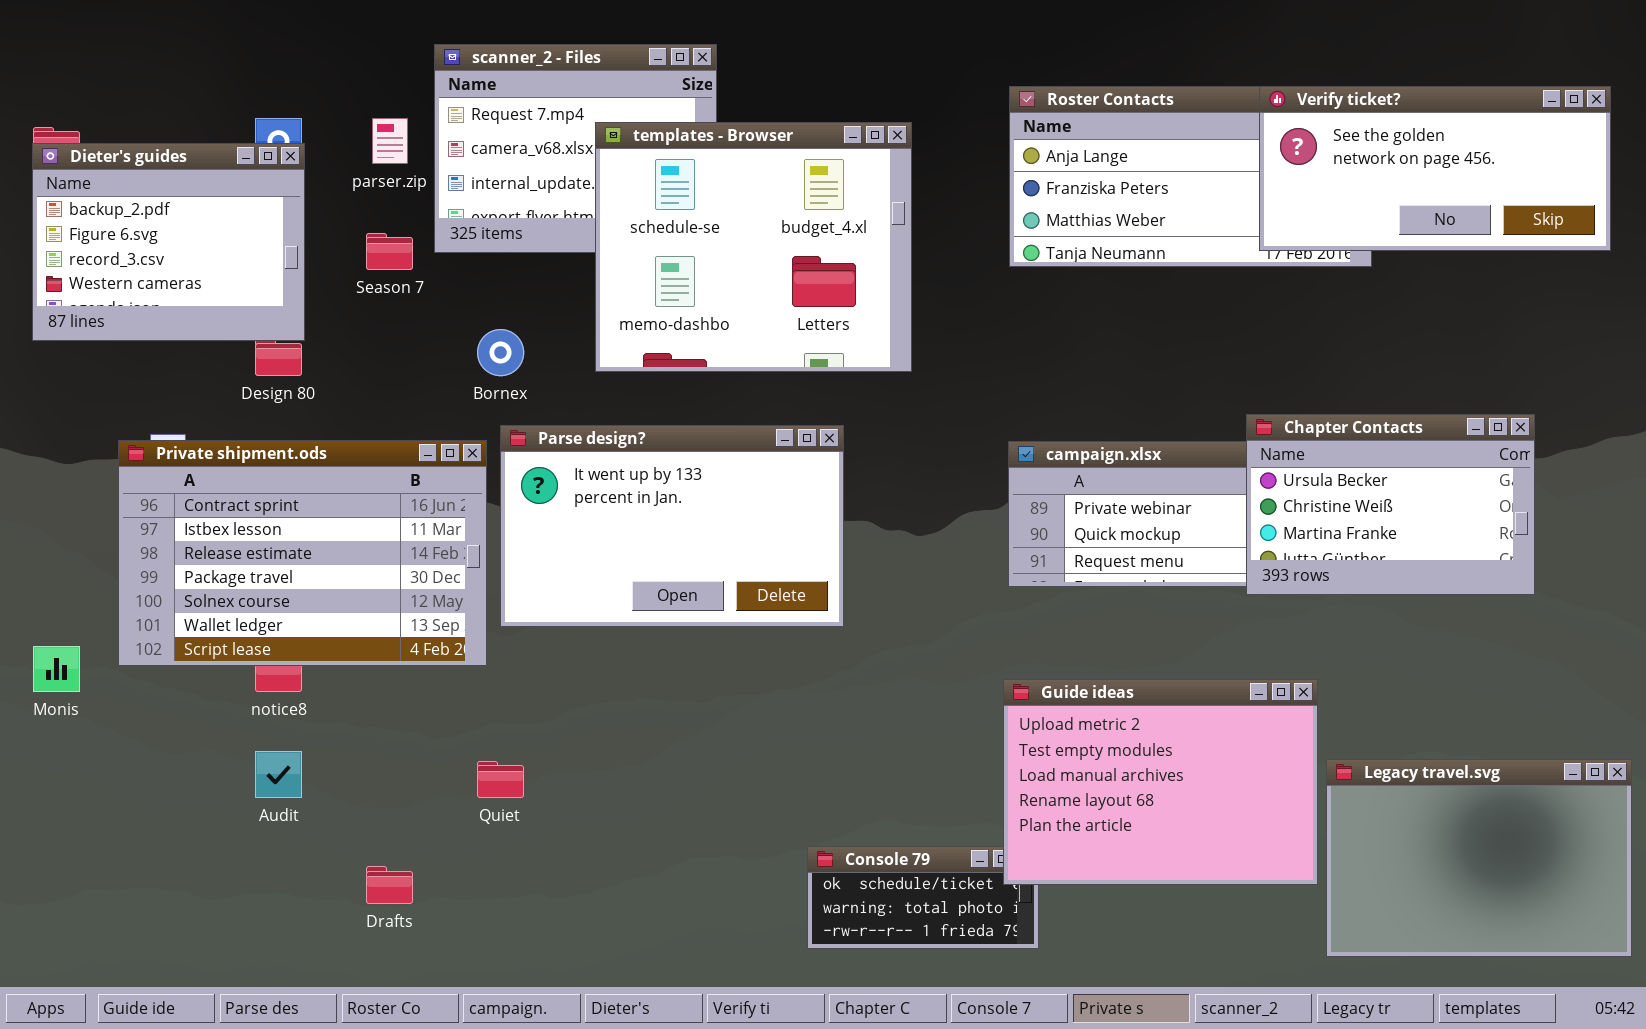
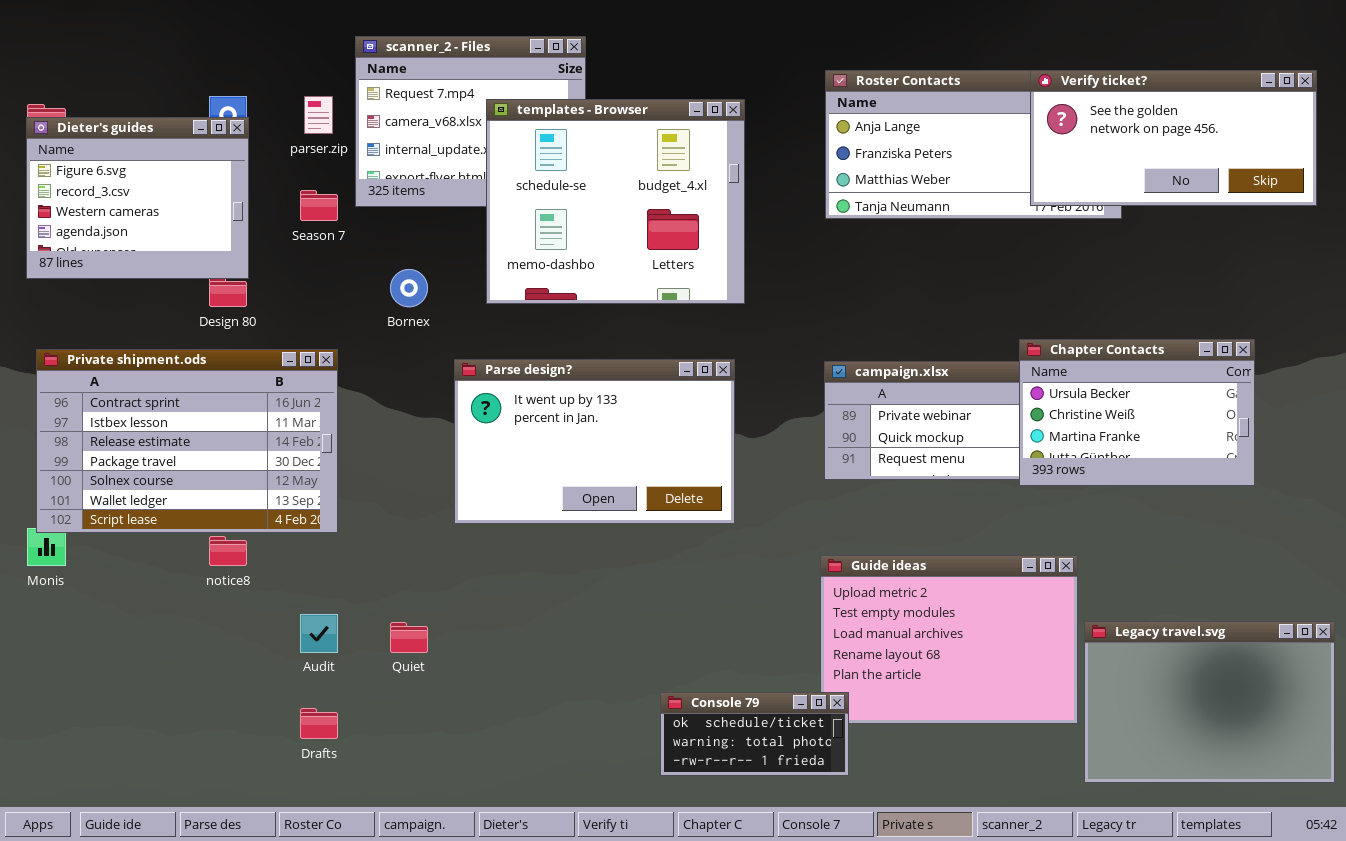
Dieter's guides: [32,143,305,341] -> [26,117,249,279], scrolled down 1 row
Parse design?: [500,425,844,627] -> [454,359,735,524], moved
Private shipment.ods: [118,440,487,666] -> [36,349,338,533], moved
Audit: [255,751,302,798] -> [300,614,338,653], moved
Console 79: [807,846,1039,949] -> [660,692,849,776], raised

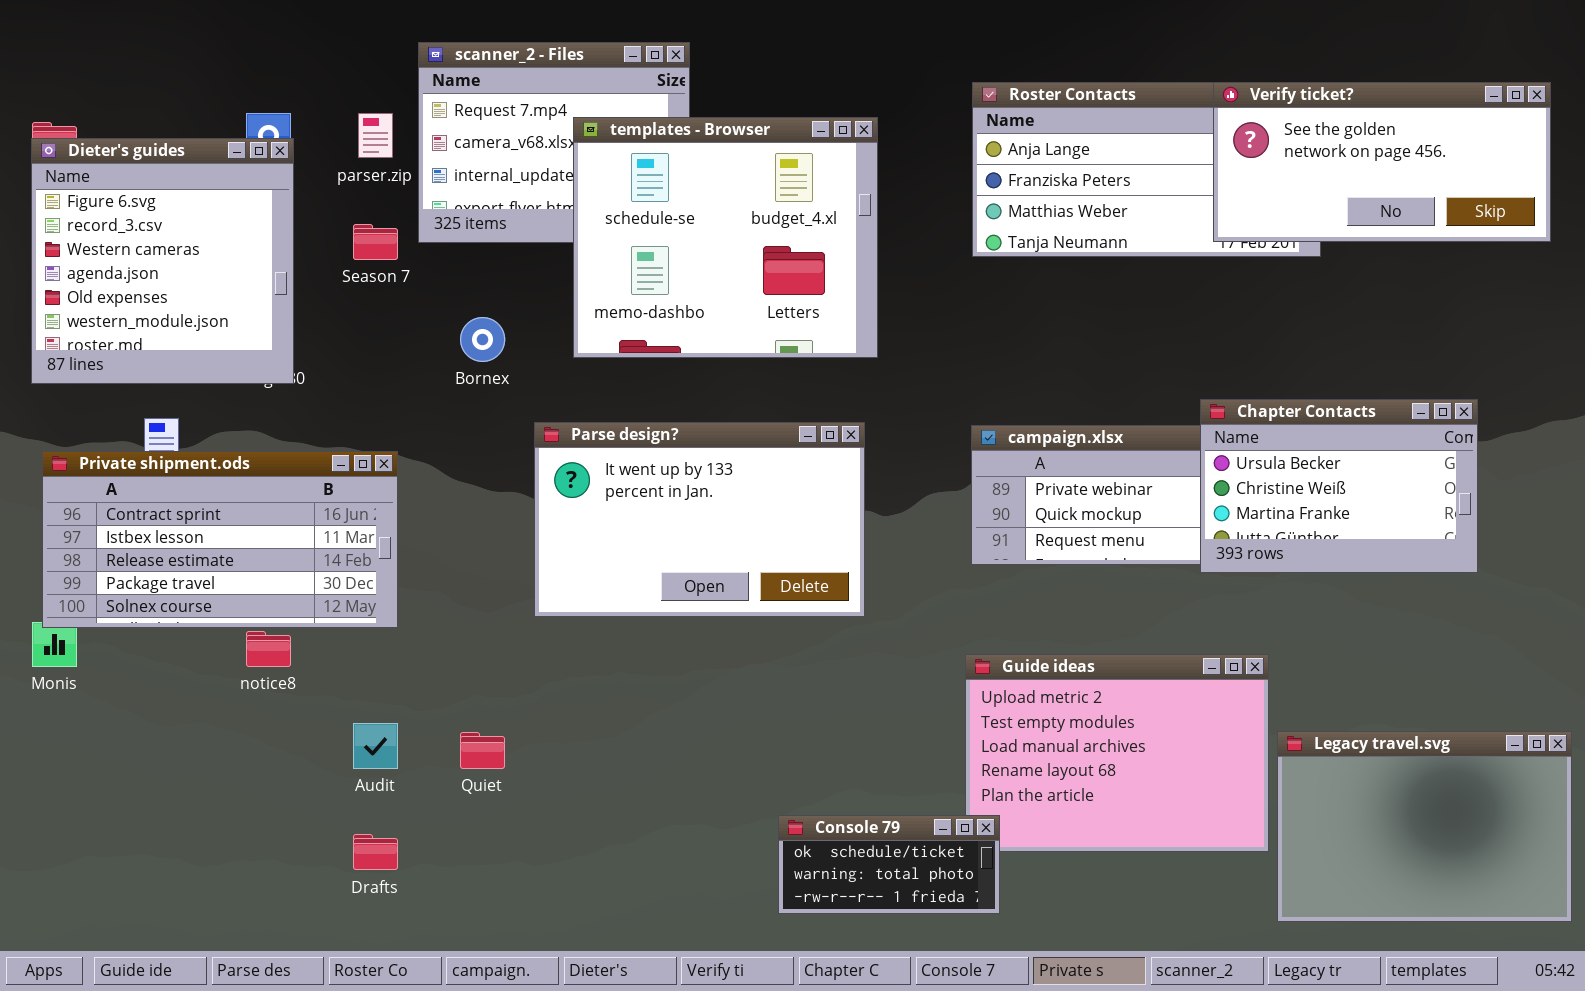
Dieter's guides: [26,117,249,279] -> [31,138,294,384], resized
Private shipment.ods: [36,349,338,533] -> [42,451,398,628], resized

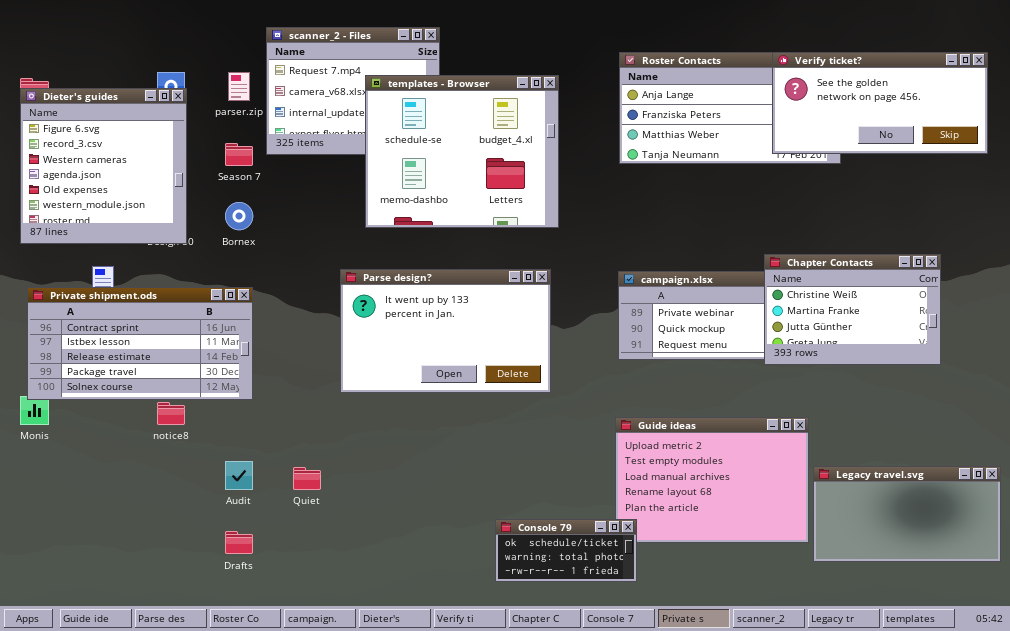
Bornex: [460,317,505,362] -> [225,202,253,230], moved
Chapter Contacts: [1200,399,1478,573] -> [764,254,941,365], scrolled down 1 row
Legacy travel.svg: [1277,731,1572,922] -> [813,466,1001,562], resized

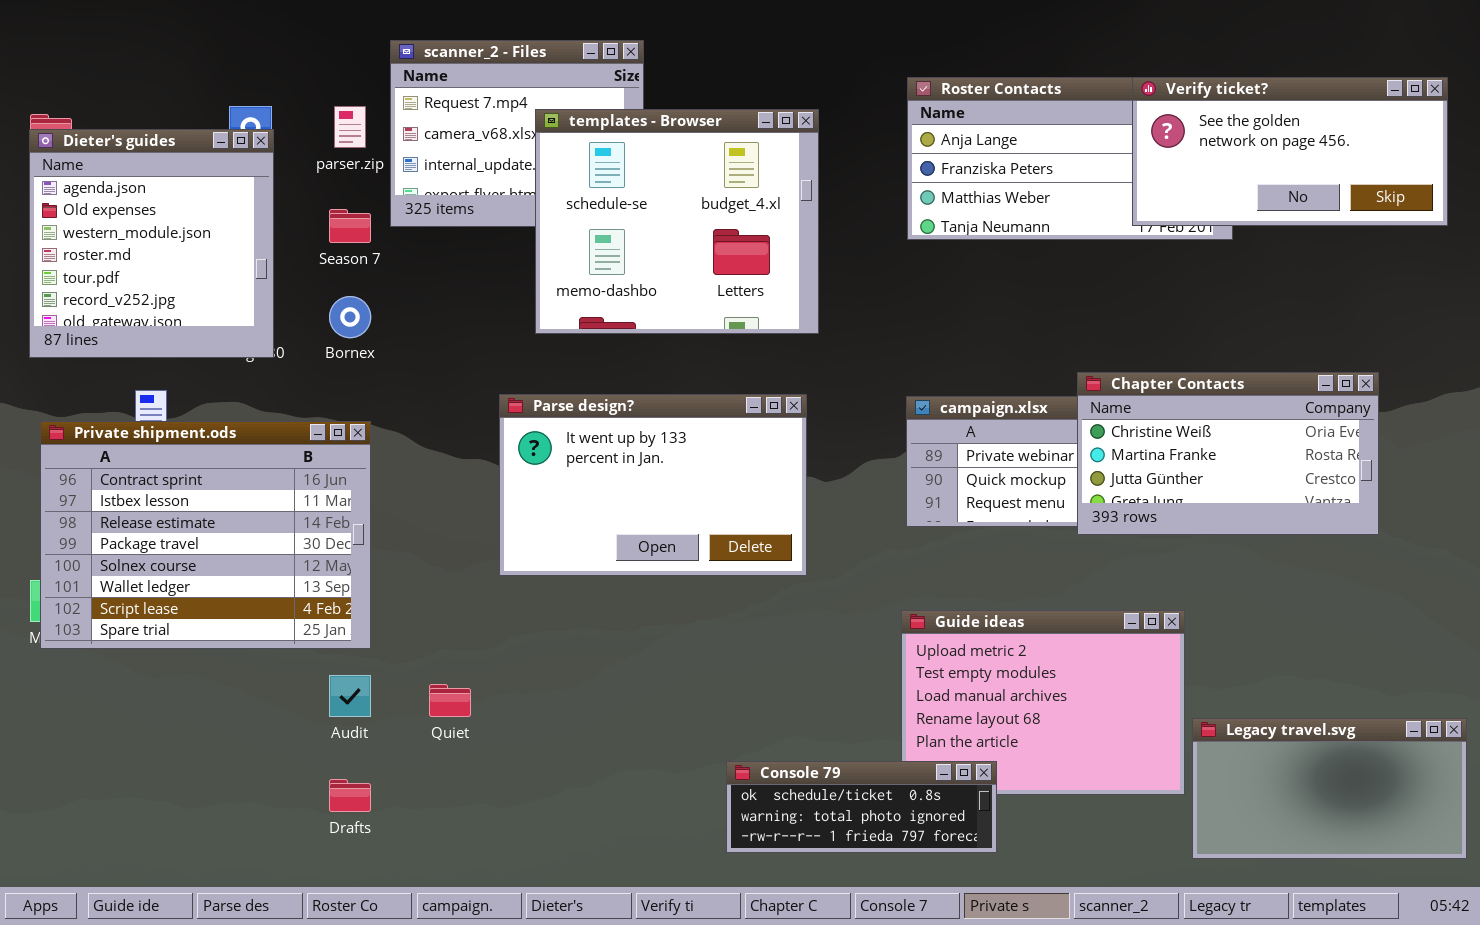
Dieter's guides: [20,88,187,244] -> [29,129,274,358], scrolled down 3 rows
Chapter Contacts: [764,254,941,365] -> [1077,372,1379,535], resized
Private shipment.ods: [27,287,253,400] -> [40,421,371,649], resized
Legacy travel.svg: [813,466,1001,562] -> [1192,718,1467,859], moved
Console 79: [495,519,637,582] -> [726,761,997,853], resized

